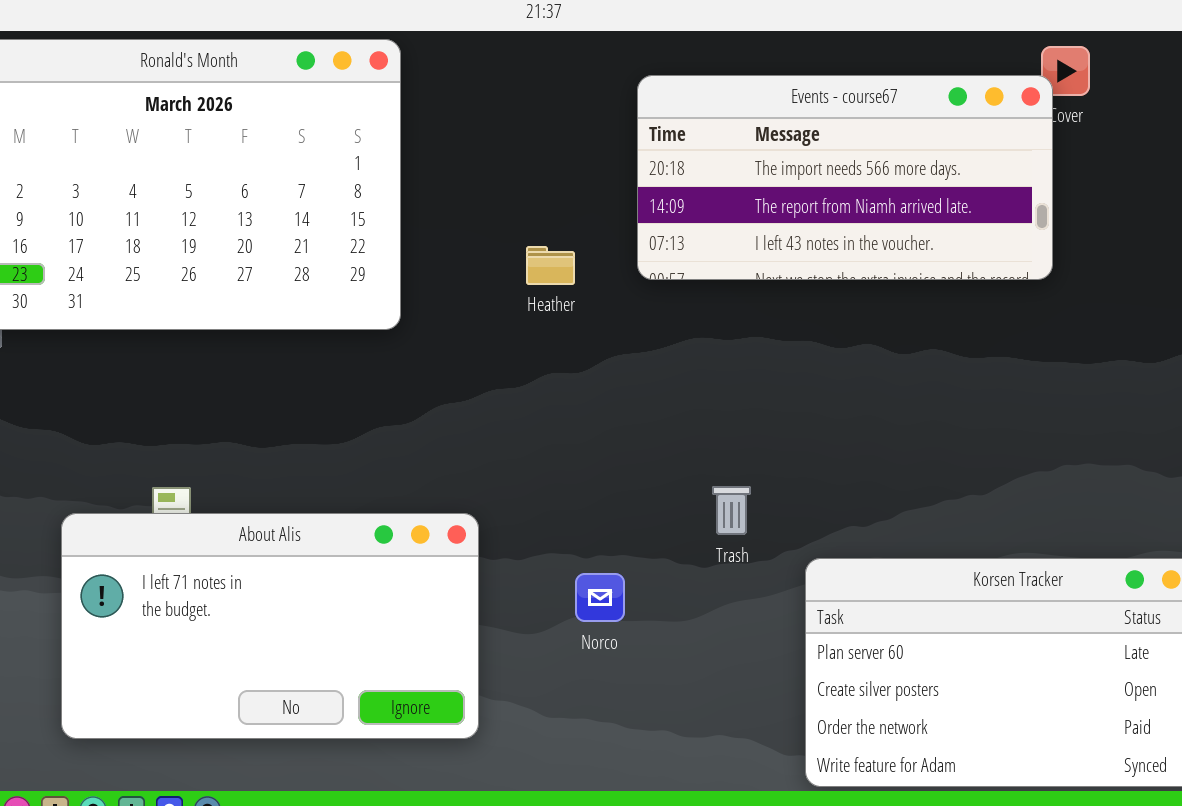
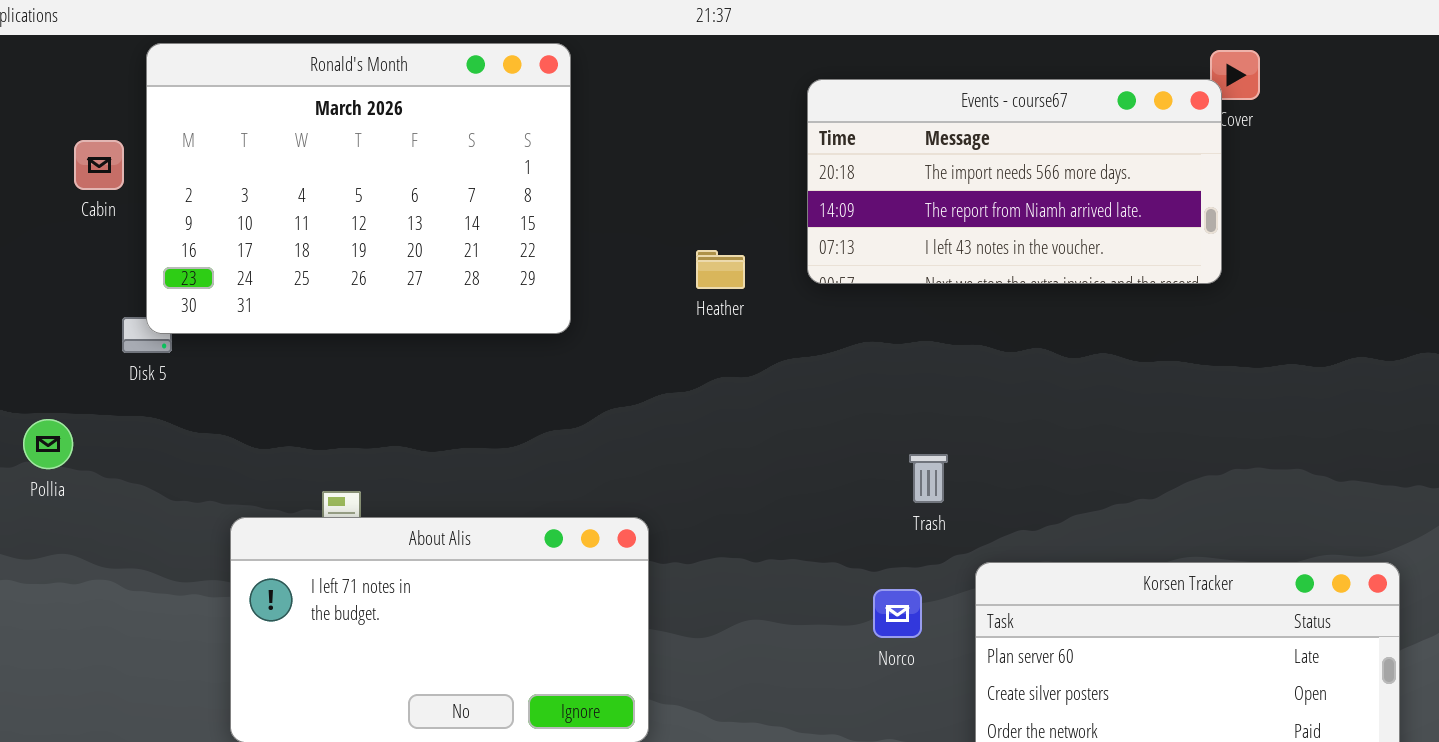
Trash: [712,486,751,535] -> [909,454,948,503], moved
Norco: [575,573,625,622] -> [873,589,922,638], moved

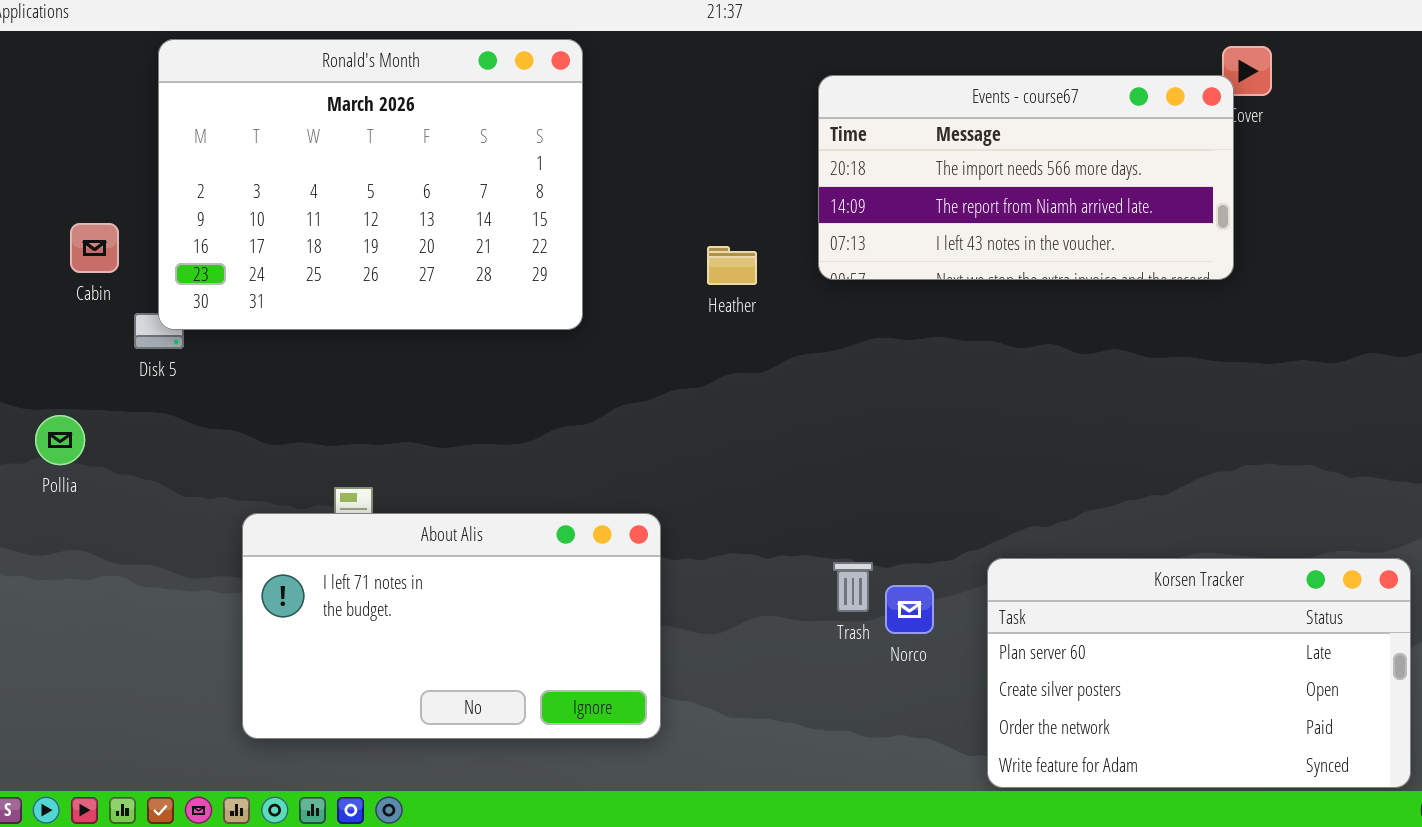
Cabin: [74,140,124,190] -> [70,223,119,273], moved
Trash: [909,454,948,503] -> [833,562,873,612], moved

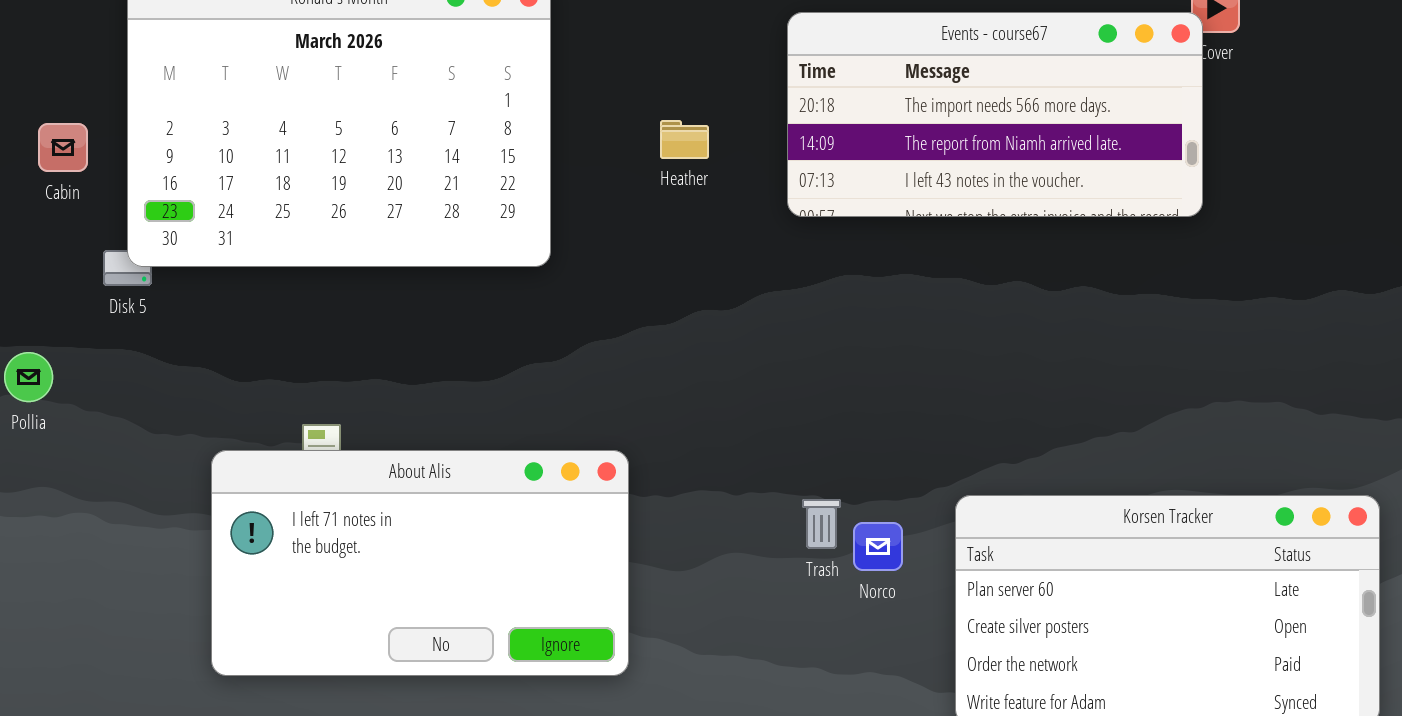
Cabin: [70,223,119,273] -> [38,123,88,172], moved
Heather: [707,246,757,285] -> [660,120,709,159], moved

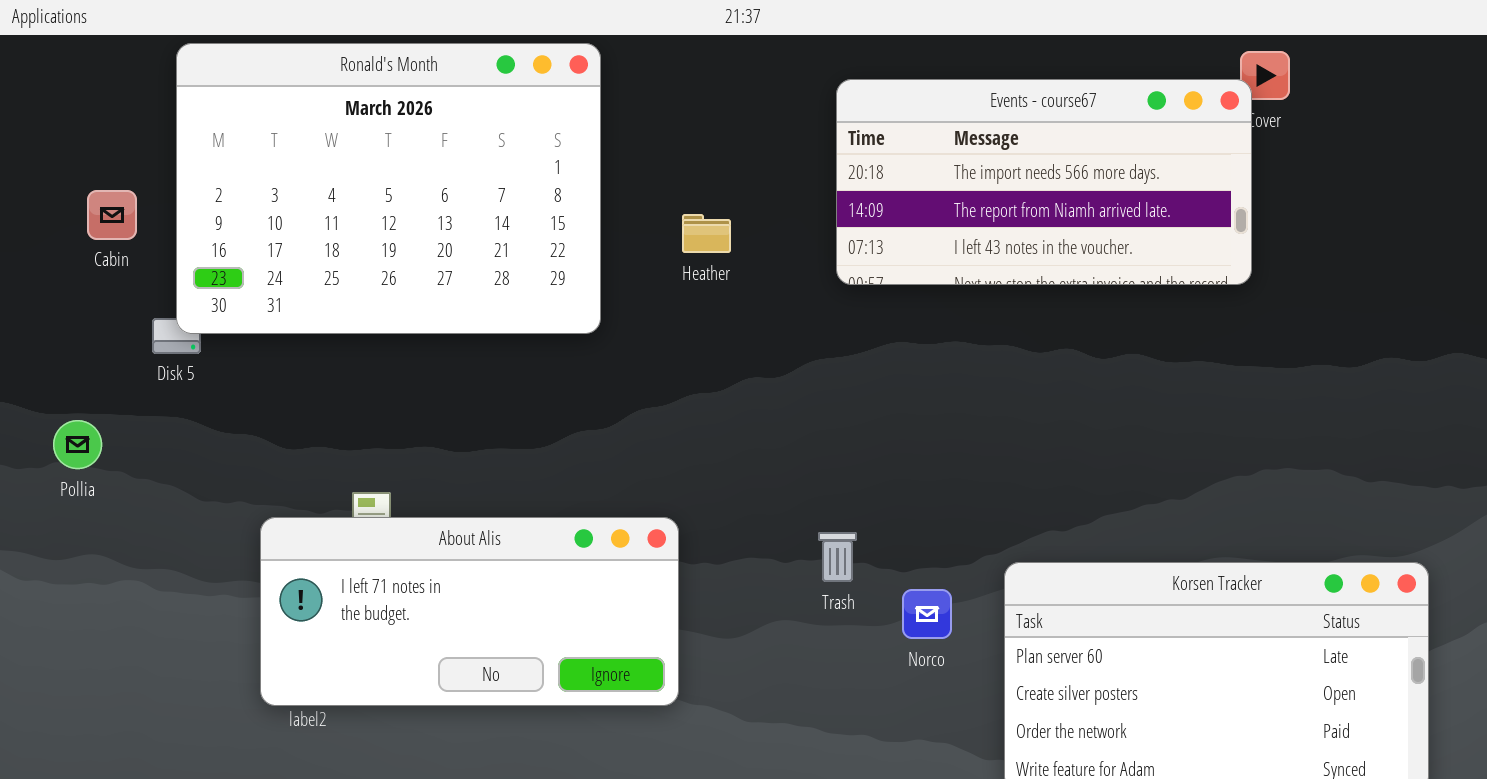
Heather: [660,120,709,159] -> [682,214,731,253], moved
About Alis: [211,450,629,676] -> [260,517,679,706], resized
Trash: [802,499,841,549] -> [818,532,857,582], moved

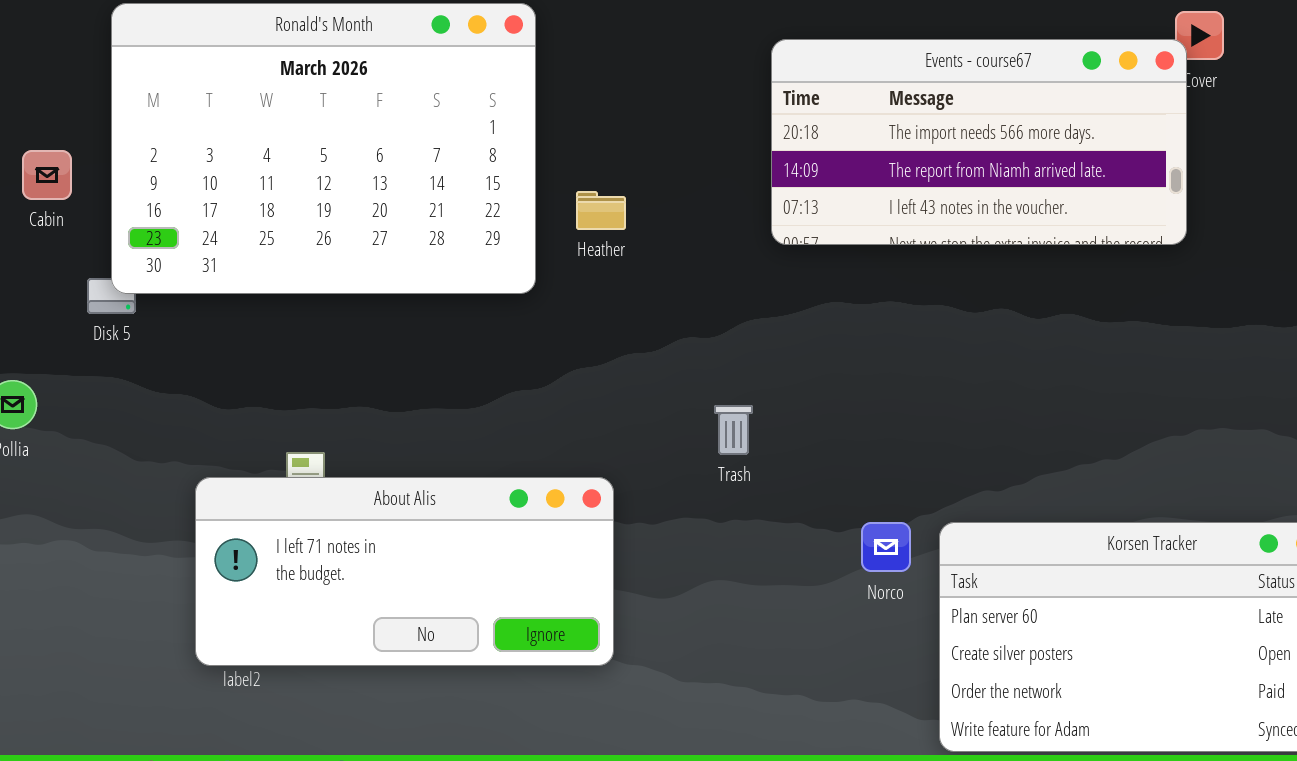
Heather: [682,214,731,253] -> [576,191,626,230], moved
Trash: [818,532,857,582] -> [714,405,753,455], moved
Norco: [902,589,952,639] -> [861,522,911,572], moved

